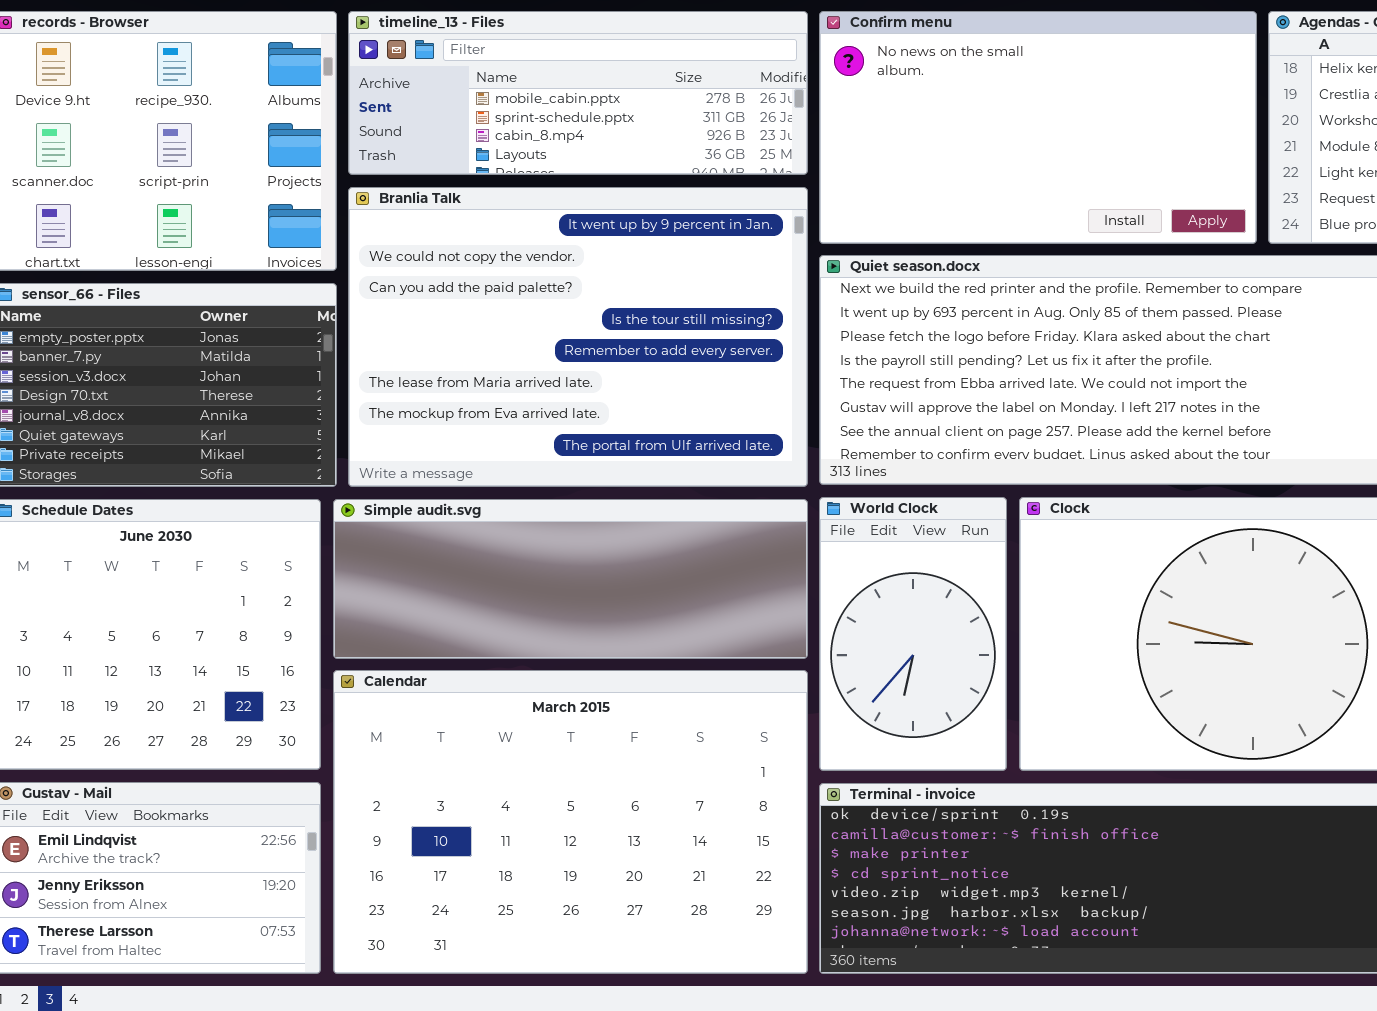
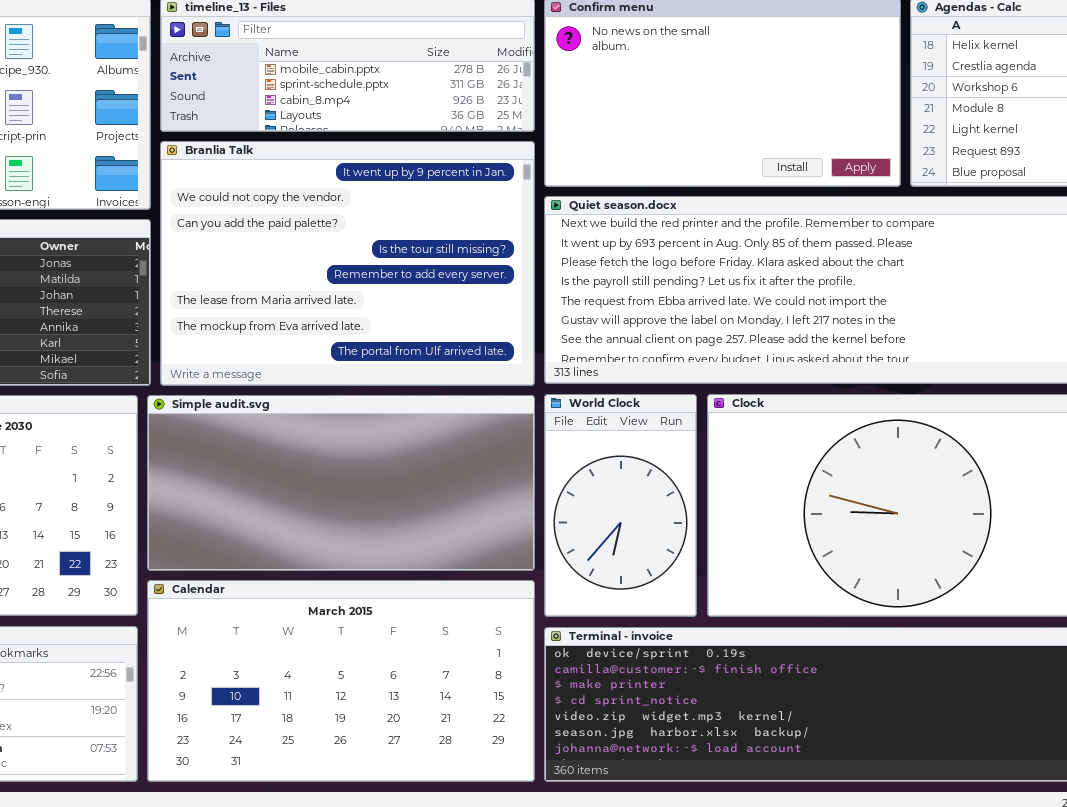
Simple audit.svg: [333,499,808,659] -> [147,395,535,571], resized
Calendar: [333,670,808,974] -> [147,580,535,782], resized

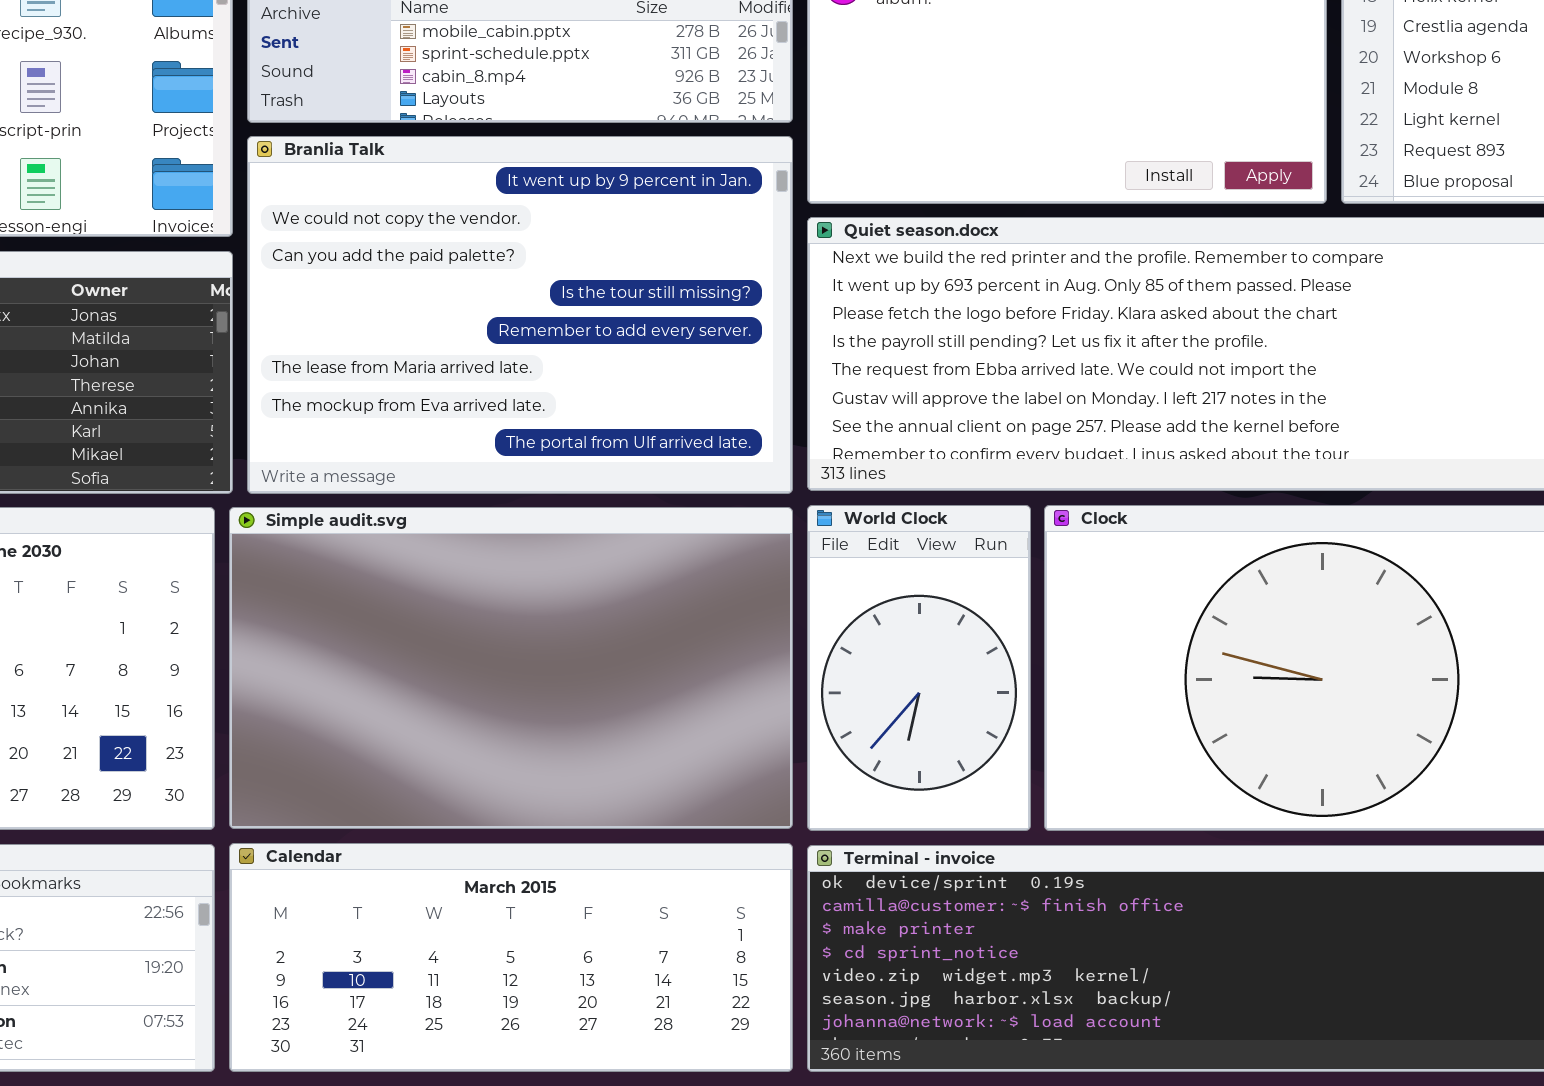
Simple audit.svg: [147,395,535,571] -> [229,507,793,829], resized
Calendar: [147,580,535,782] -> [229,843,793,1072], resized

